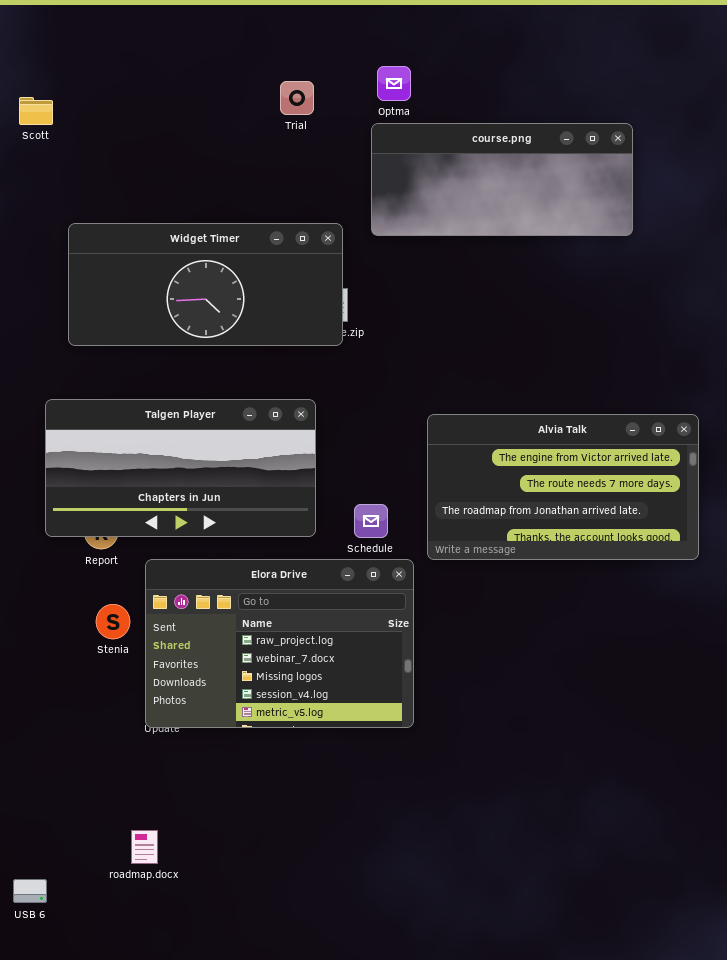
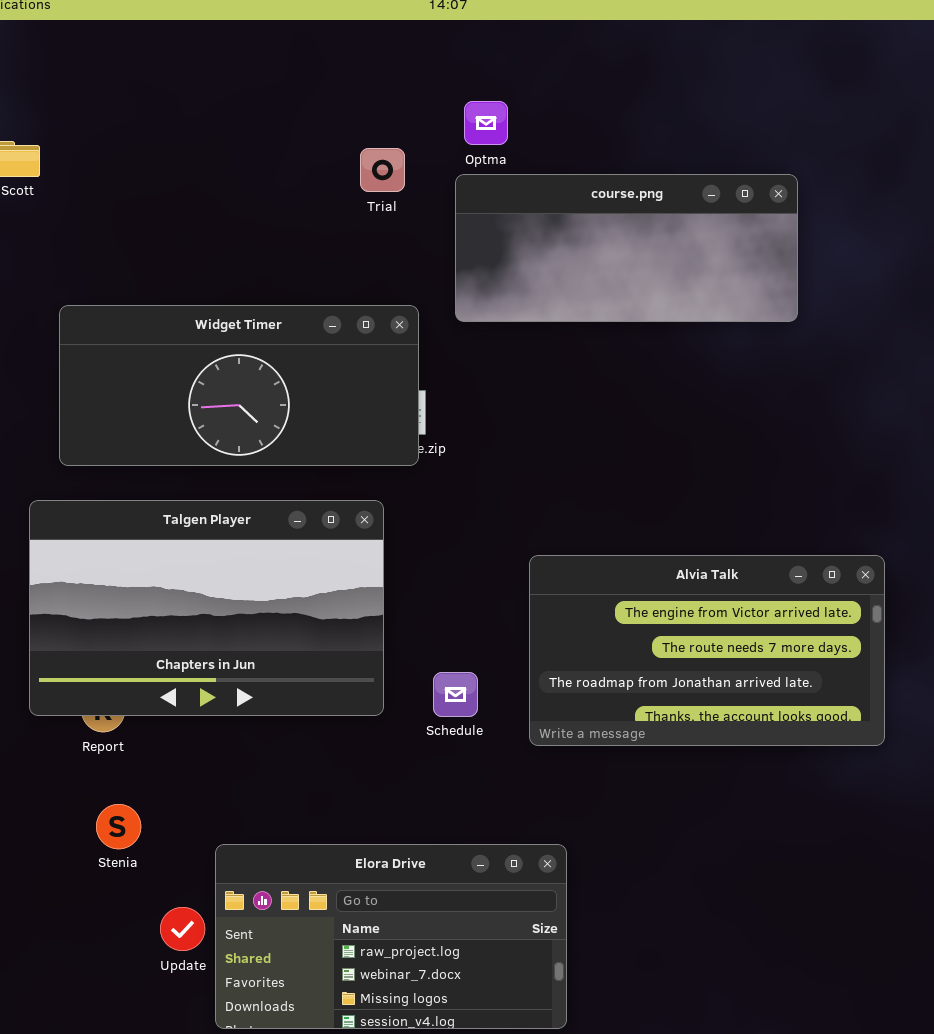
Trial: [280,81,314,115] -> [360,148,405,192], moved
Talgen Player: [45,399,316,537] -> [29,500,384,716], resized
Elora Drive: [145,559,414,728] -> [215,844,567,1029], moved, resized

